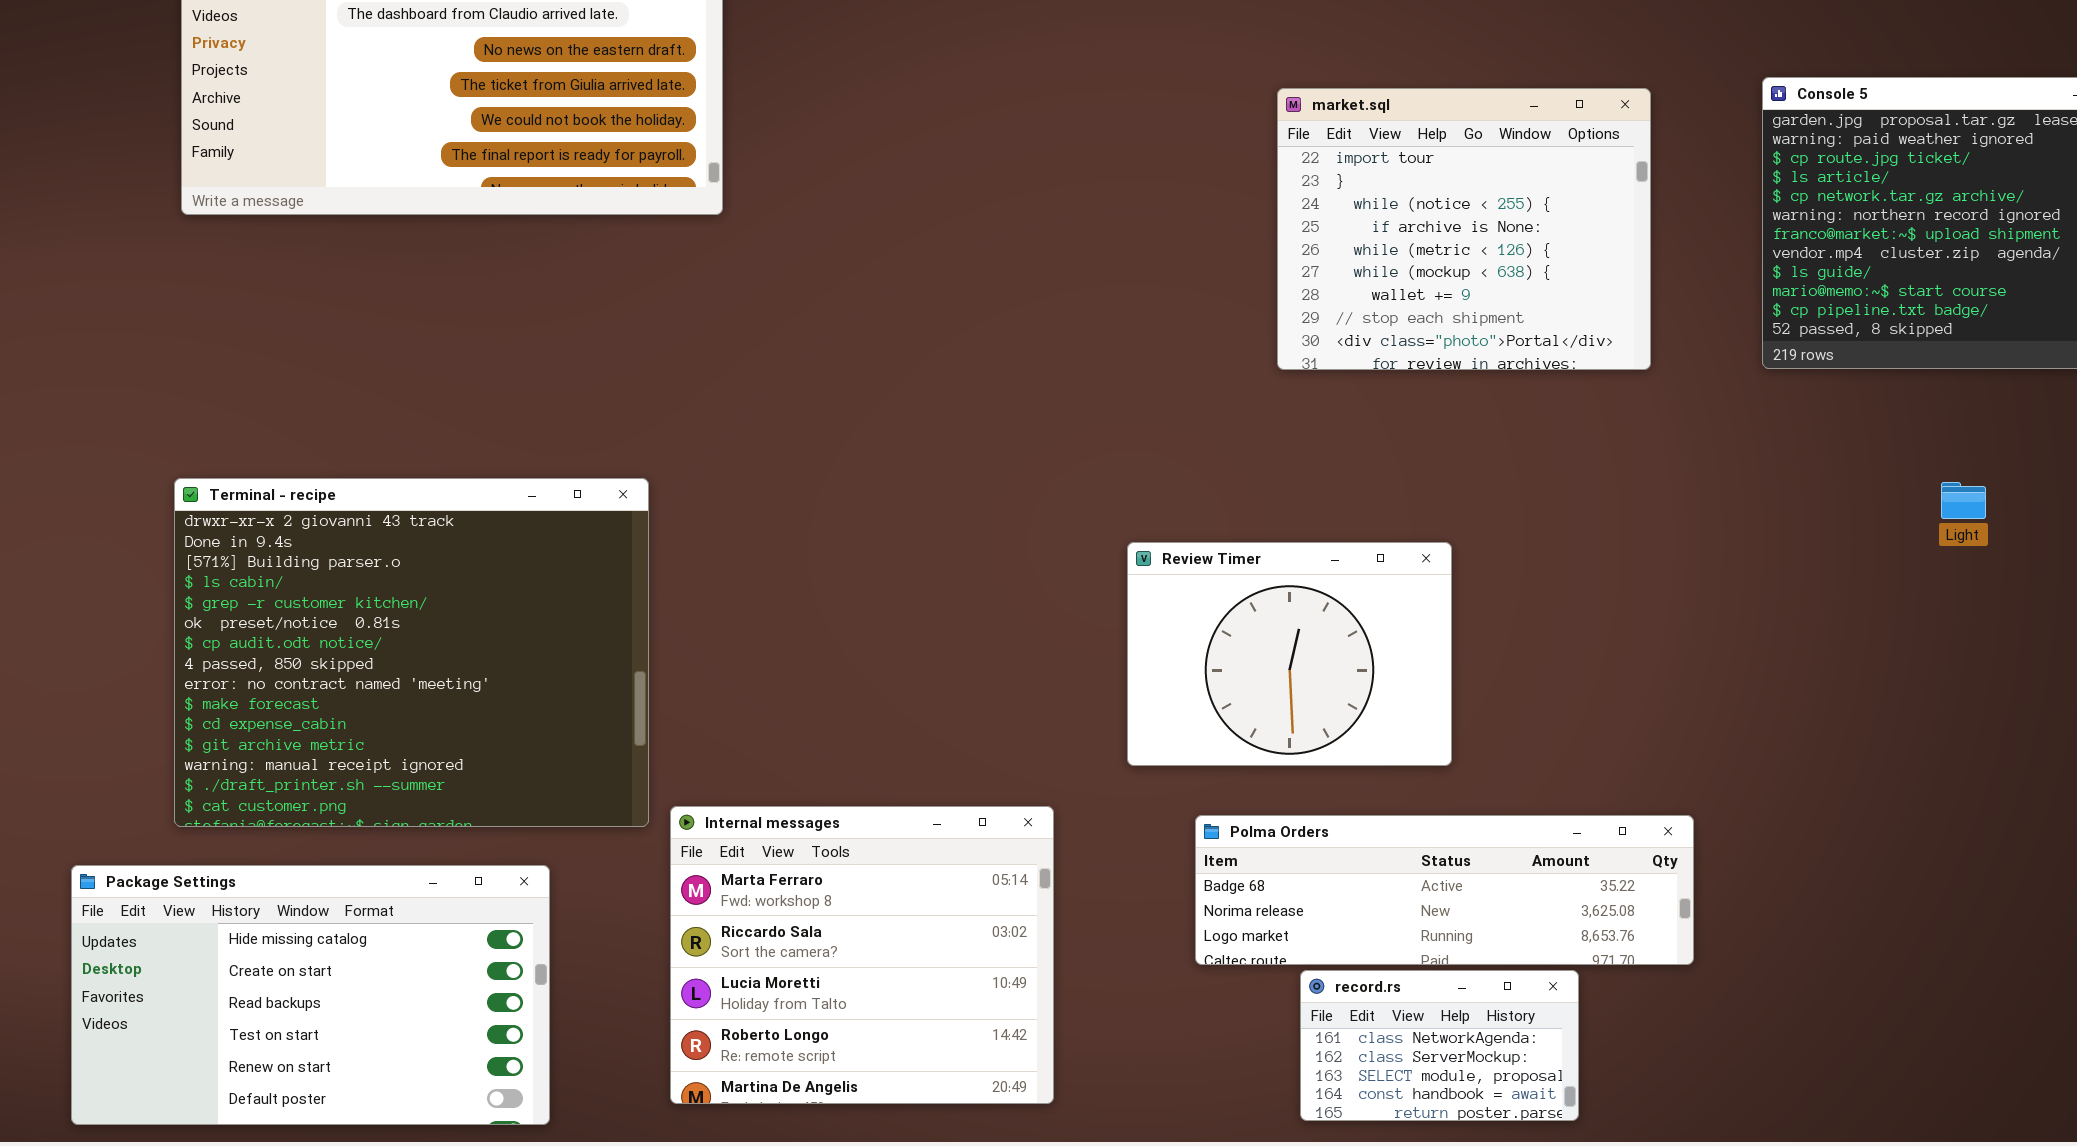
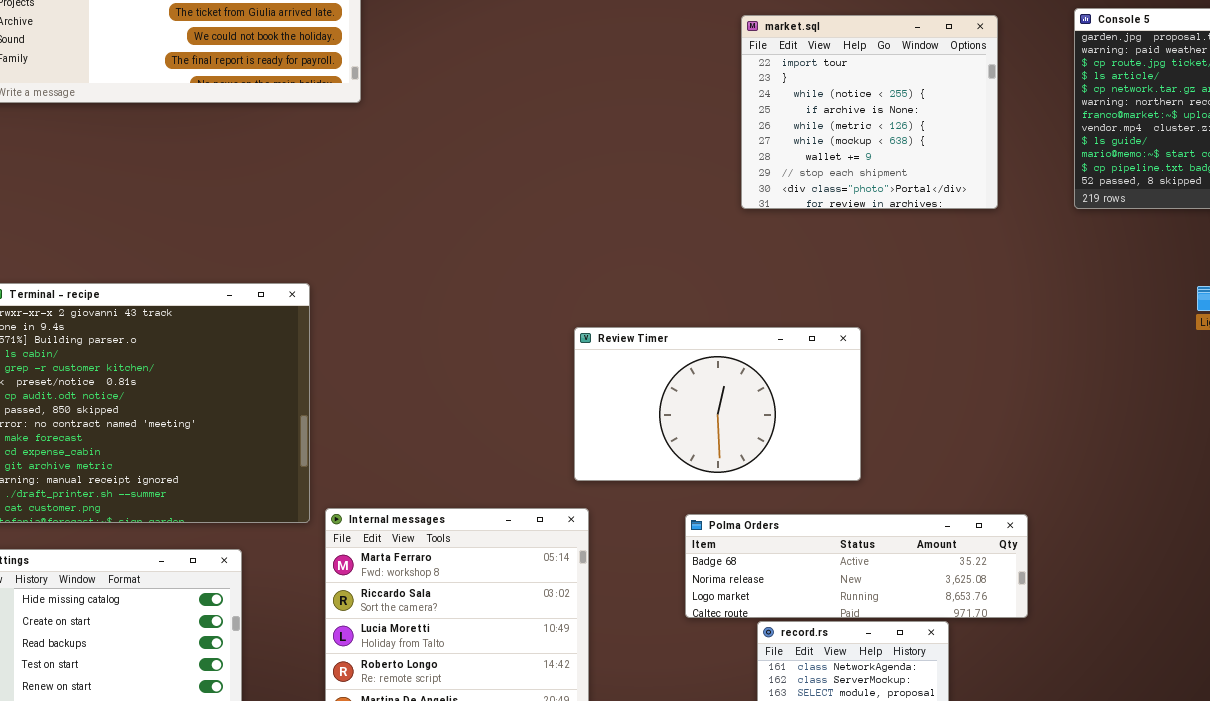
Review Timer: [1127,542,1452,766] -> [574,327,861,481], resized

